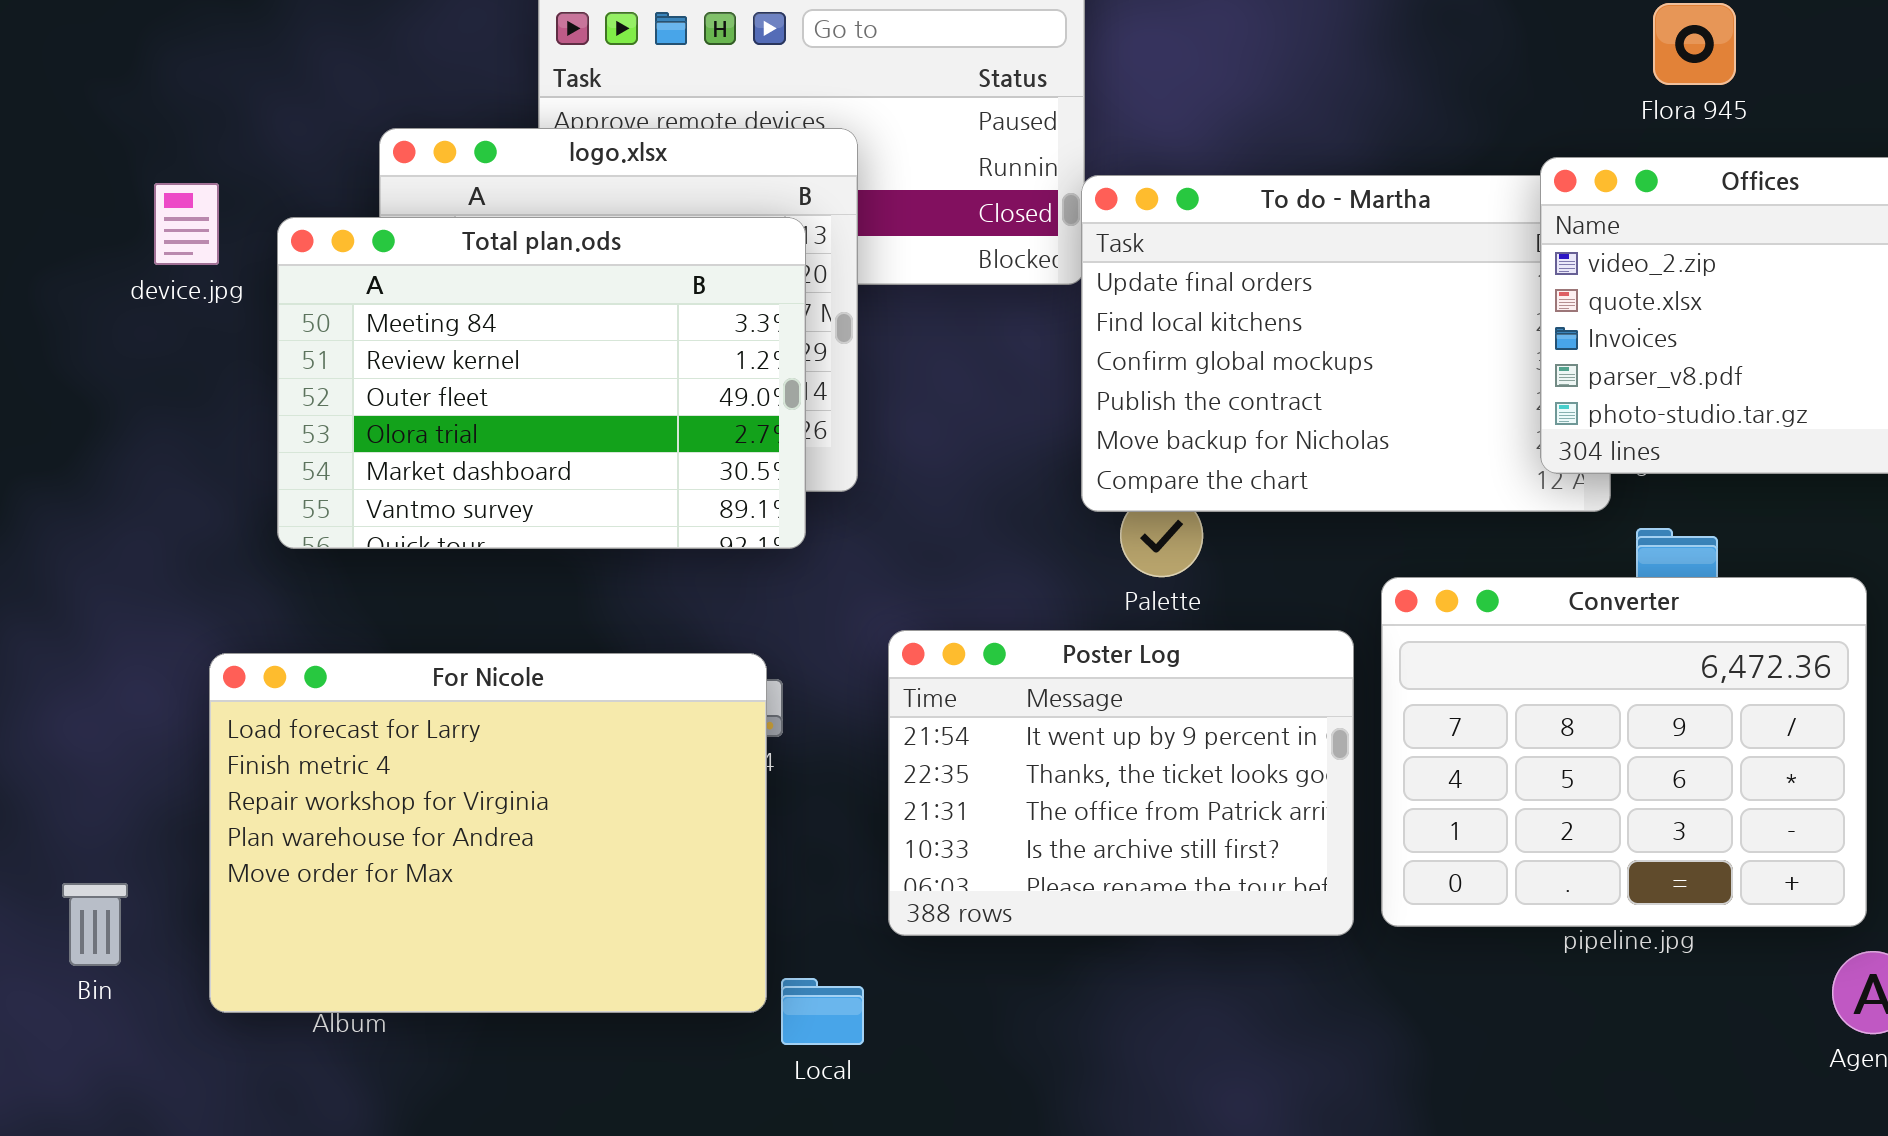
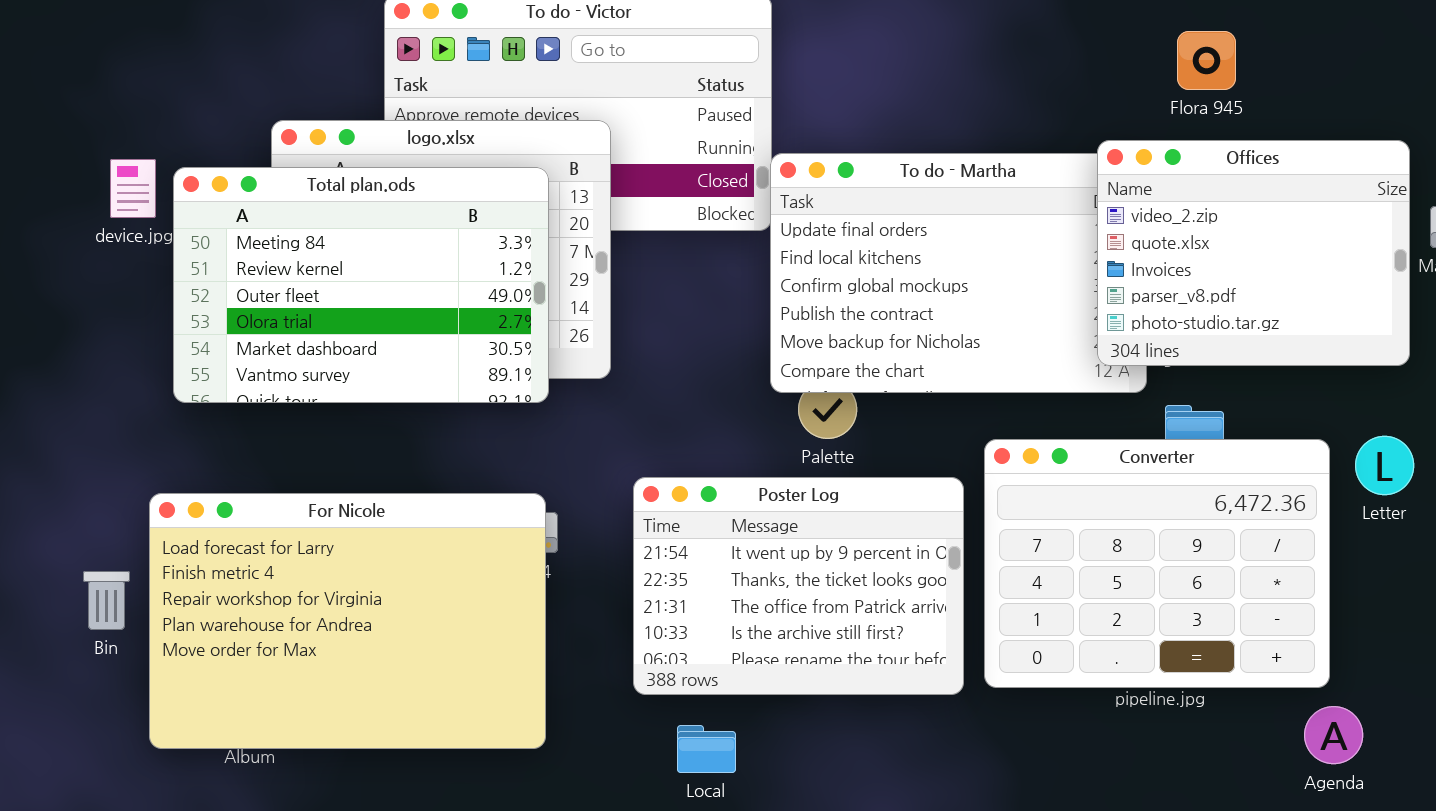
Total plan.ods: [277,217,806,549] -> [173,167,549,403], moved
Bin: [62,883,128,966] -> [83,571,130,630], moved
Local: [781,978,864,1045] -> [677,725,736,773], moved

